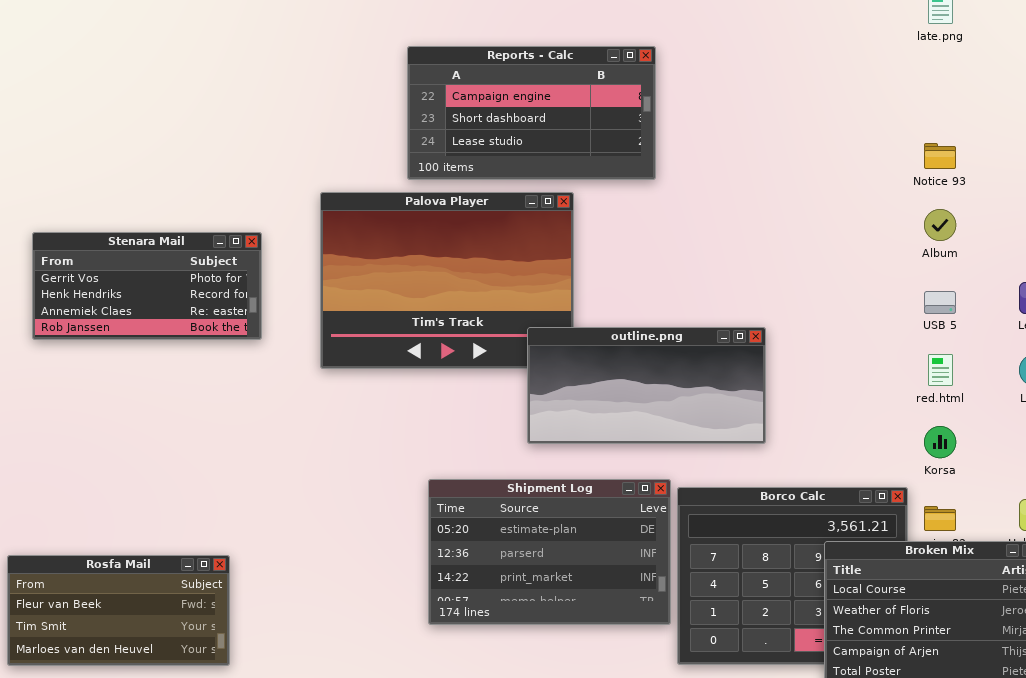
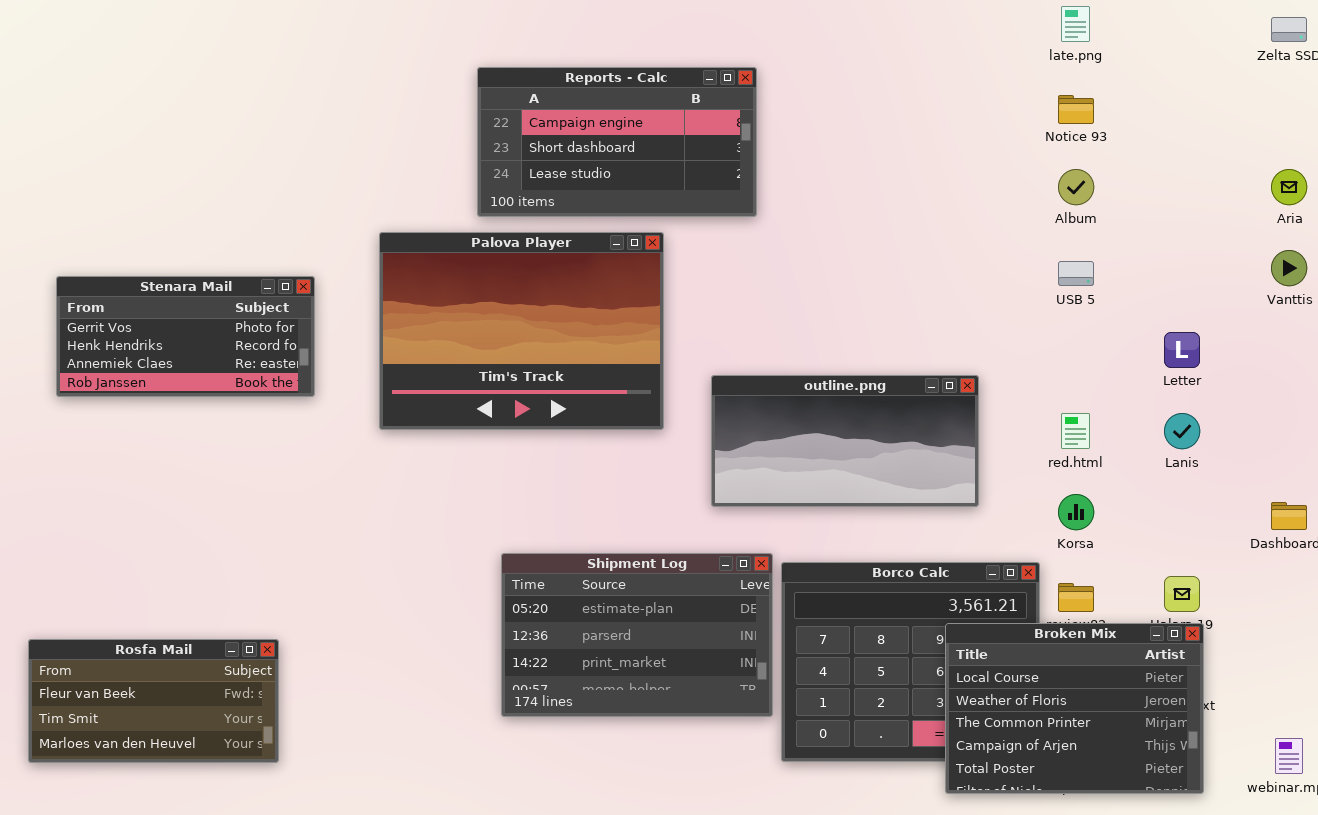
Notice 93: [924,143,956,169] -> [1058,95,1094,124], moved
Album: [924,209,956,241] -> [1058,169,1094,205], moved
USB 5: [924,291,956,314] -> [1058,261,1094,286], moved
outline.png: [527,327,766,444] -> [711,375,979,507], moved

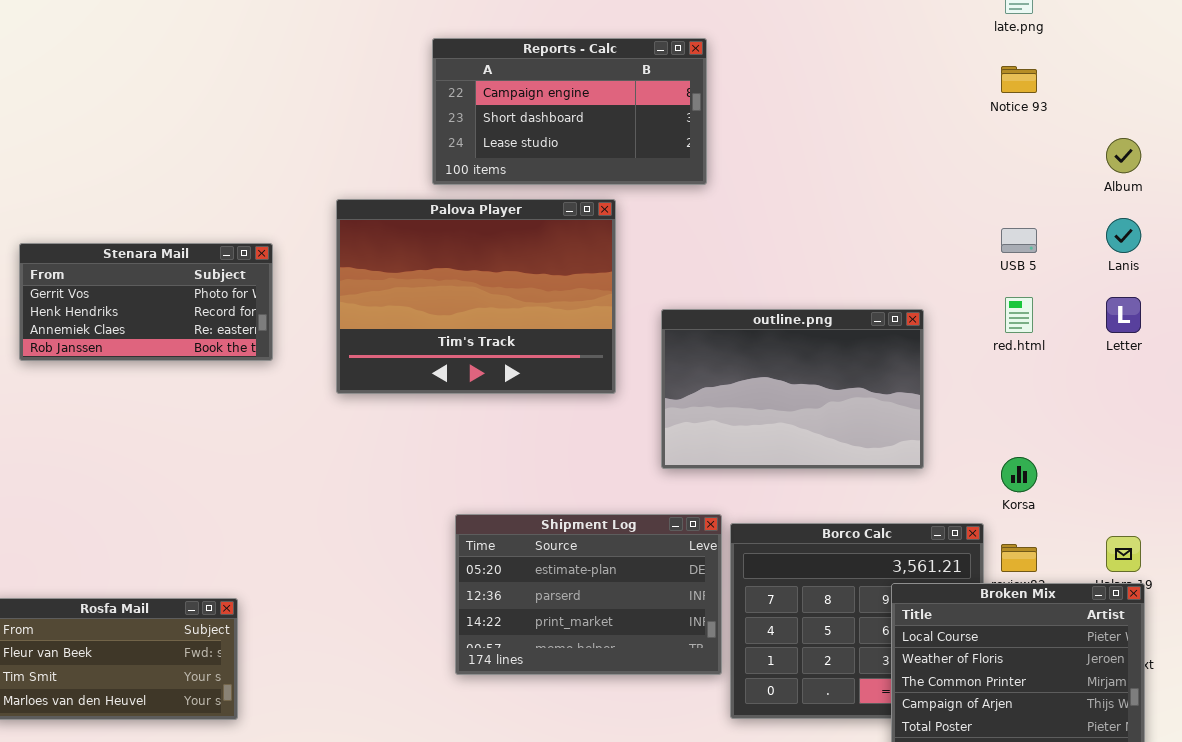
Album: [1058,169,1094,205] -> [1106,138,1141,173], moved
outline.png: [711,375,979,507] -> [661,309,924,469], resized
red.html: [1061,413,1090,449] -> [1005,297,1033,333], moved
Lanis: [1164,413,1200,449] -> [1106,218,1141,253], moved

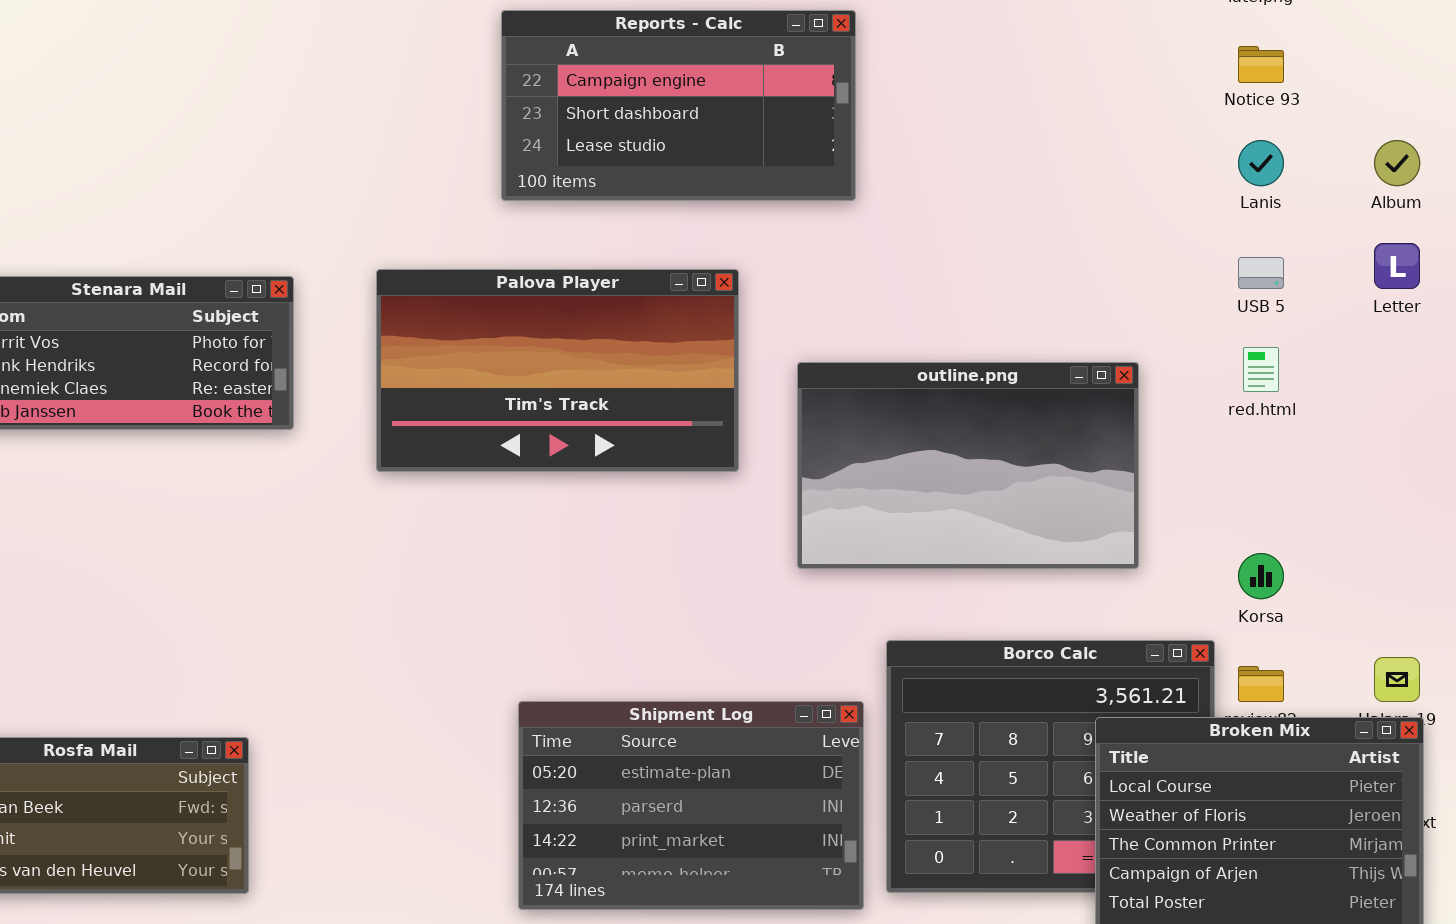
Palova Player: [336,199,616,394] -> [376,269,739,472], resized
Lanis: [1106,218,1141,253] -> [1238,140,1284,186], moved
Letter: [1106,297,1141,333] -> [1374,243,1420,289], moved
Shipment Log: [455,514,722,675] -> [518,701,864,910], moved

